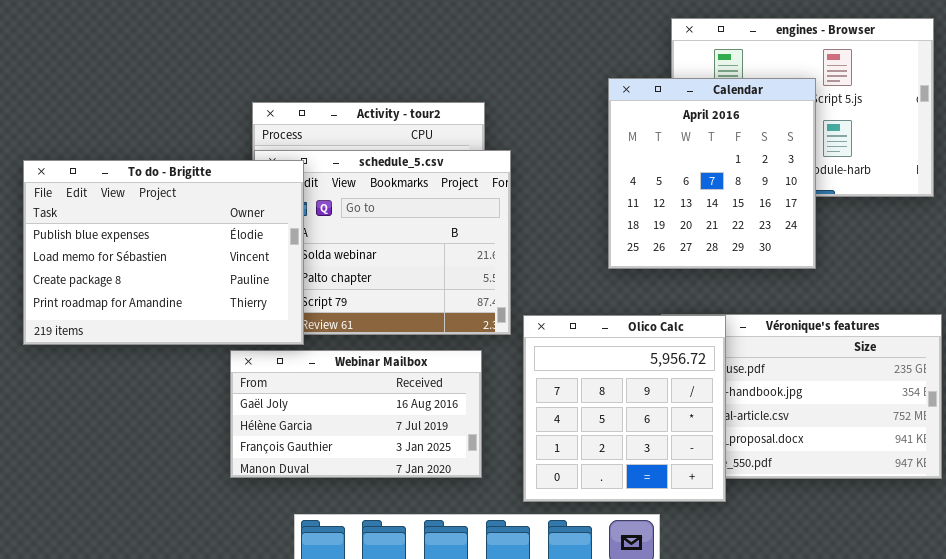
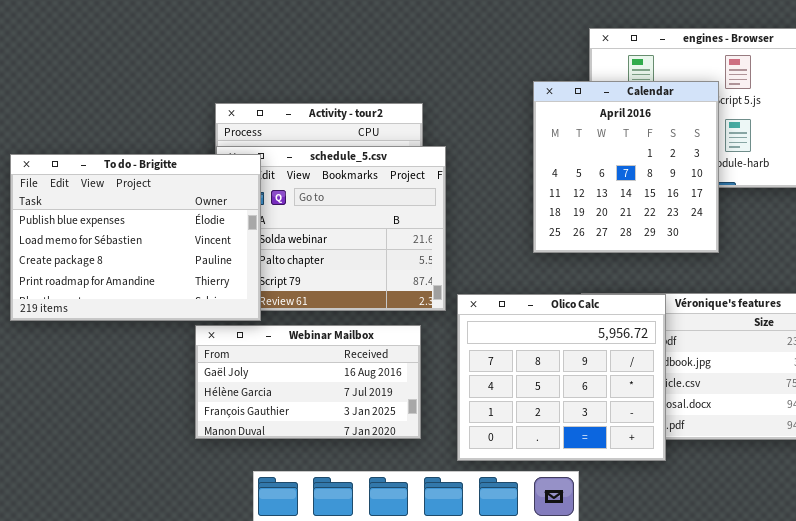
Olico Calc: [523,315,726,502] -> [457,294,666,461], resized

